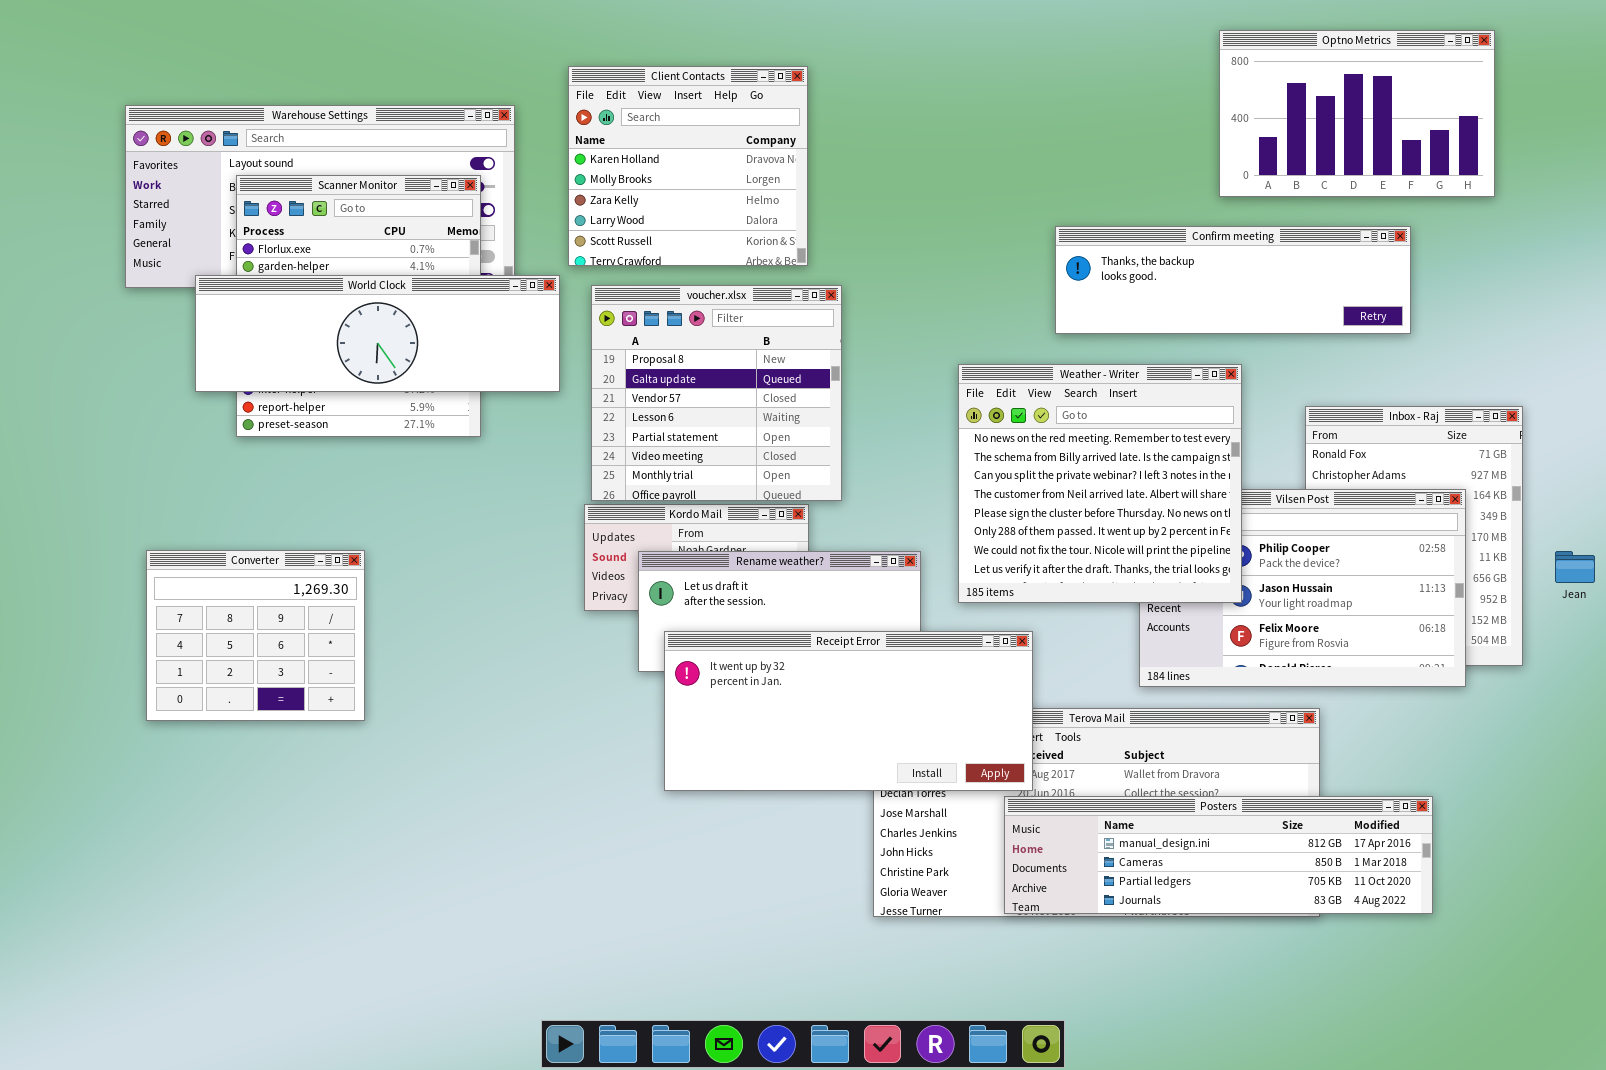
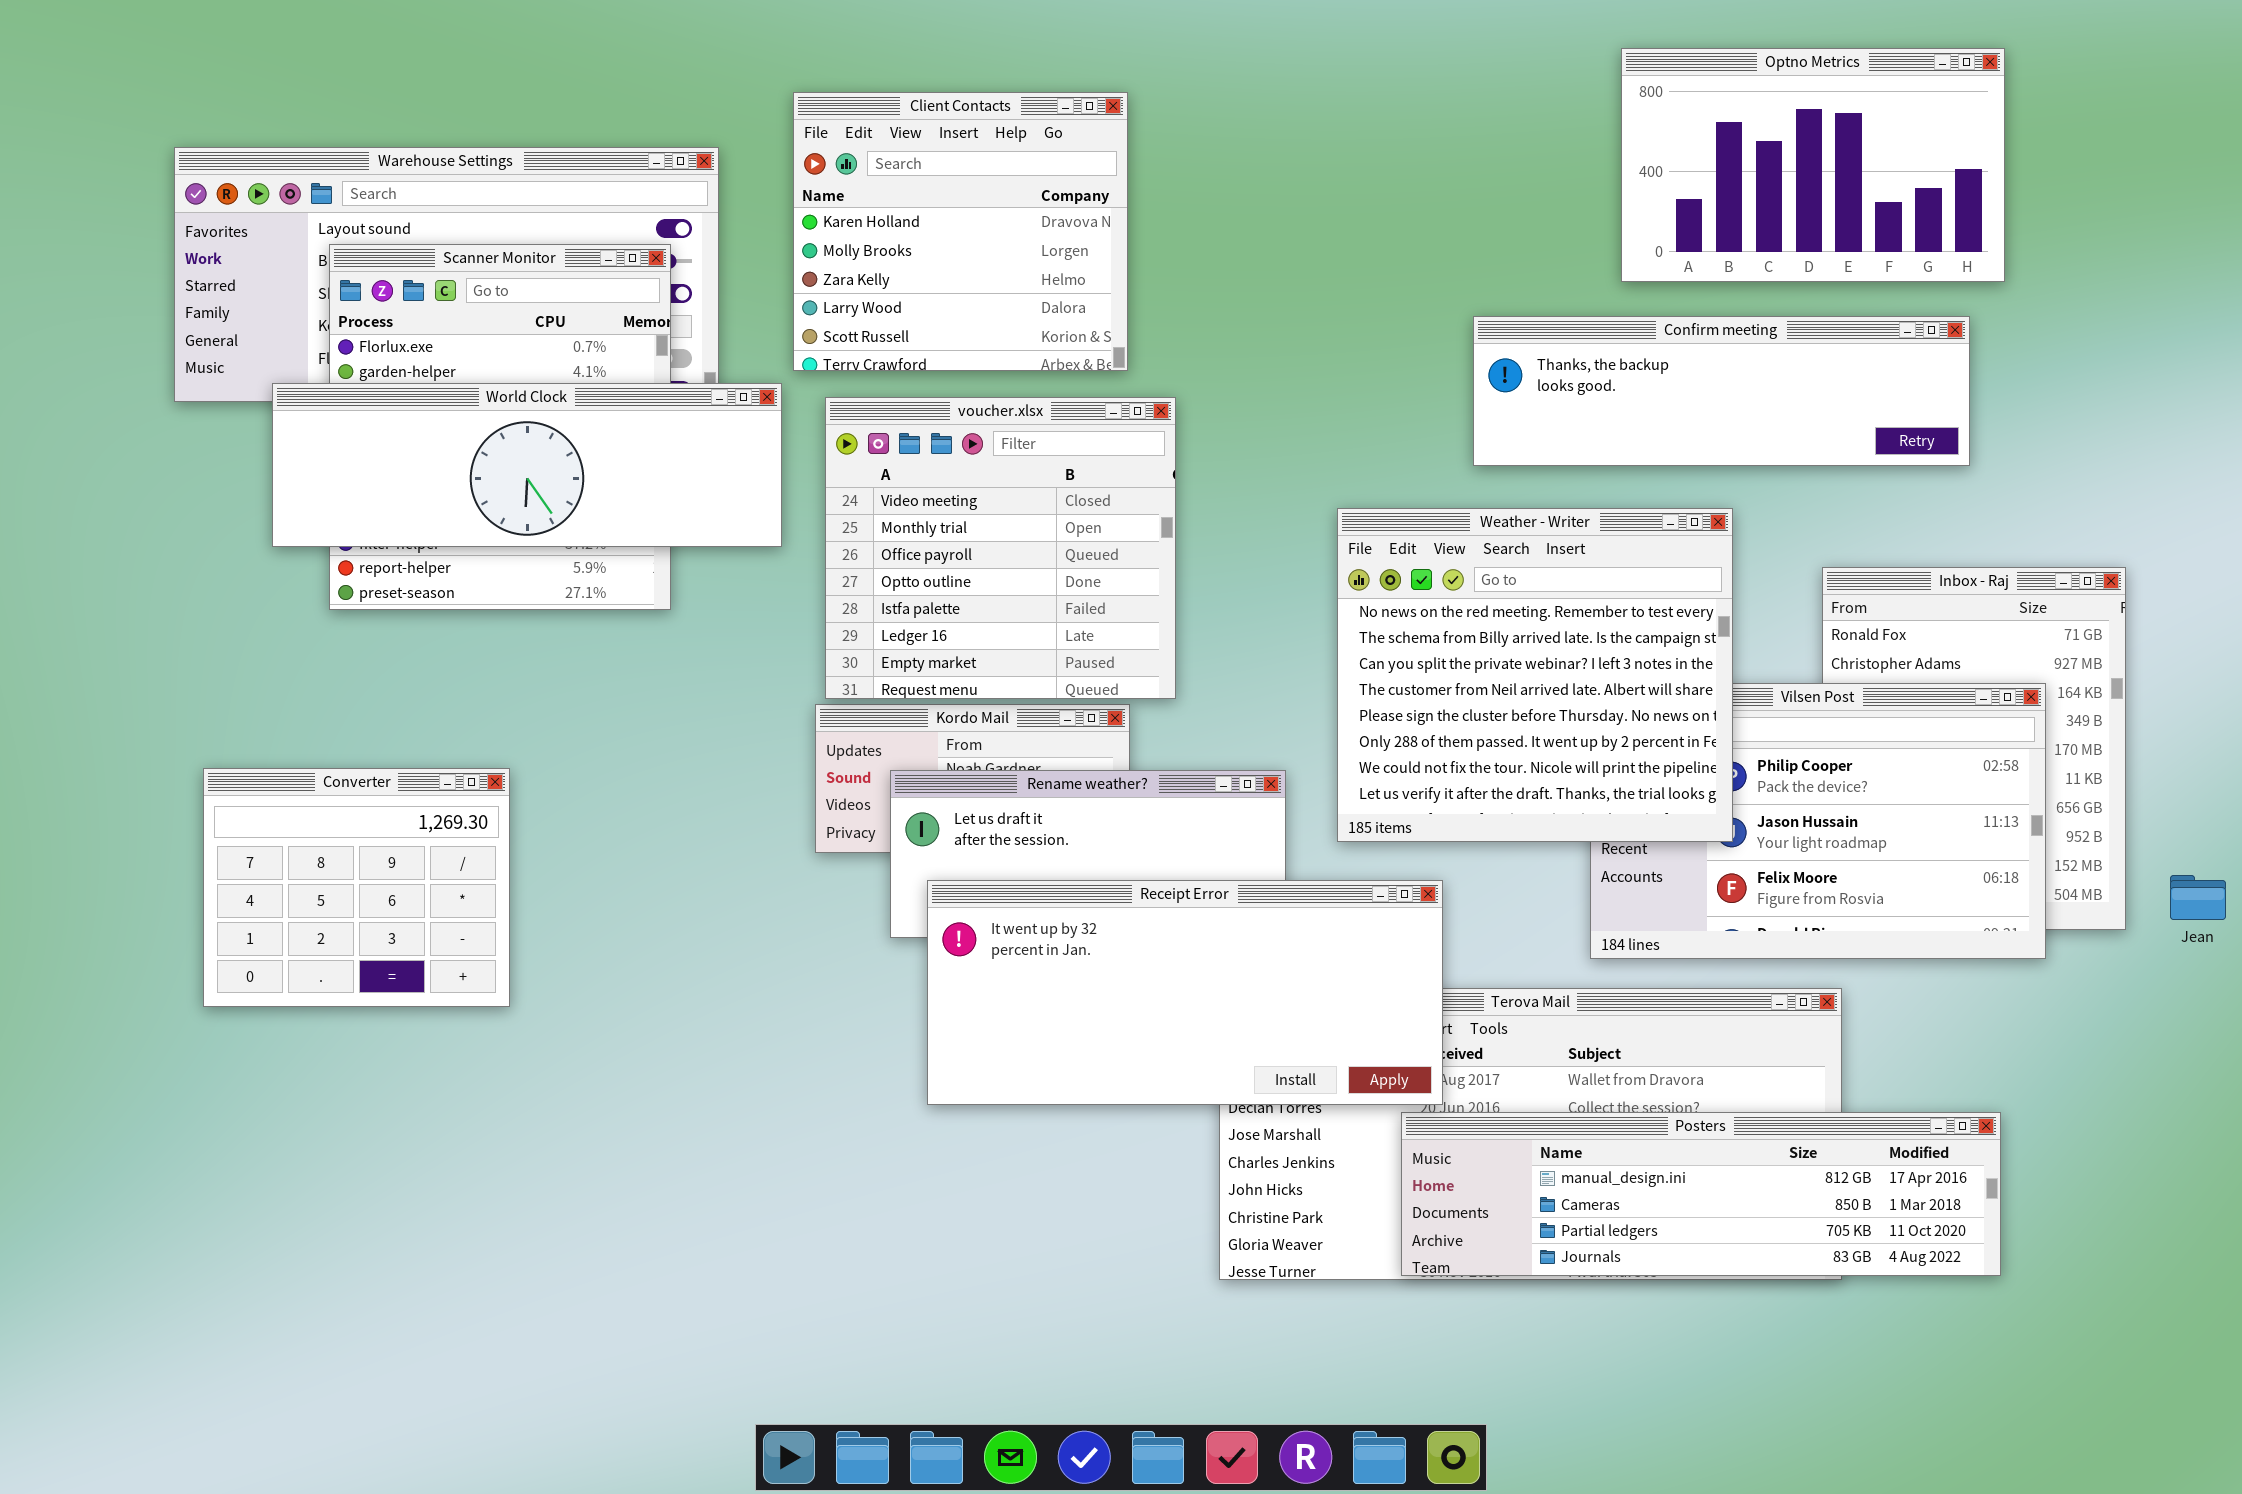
Optno Metrics: [1219,30,1495,197] -> [1621,48,2005,282], moved
voucher.xlsx: [591,285,842,501] -> [825,397,1176,699], scrolled down 5 rows
Jean: [1555,551,1595,583] -> [2170,875,2226,920], moved

